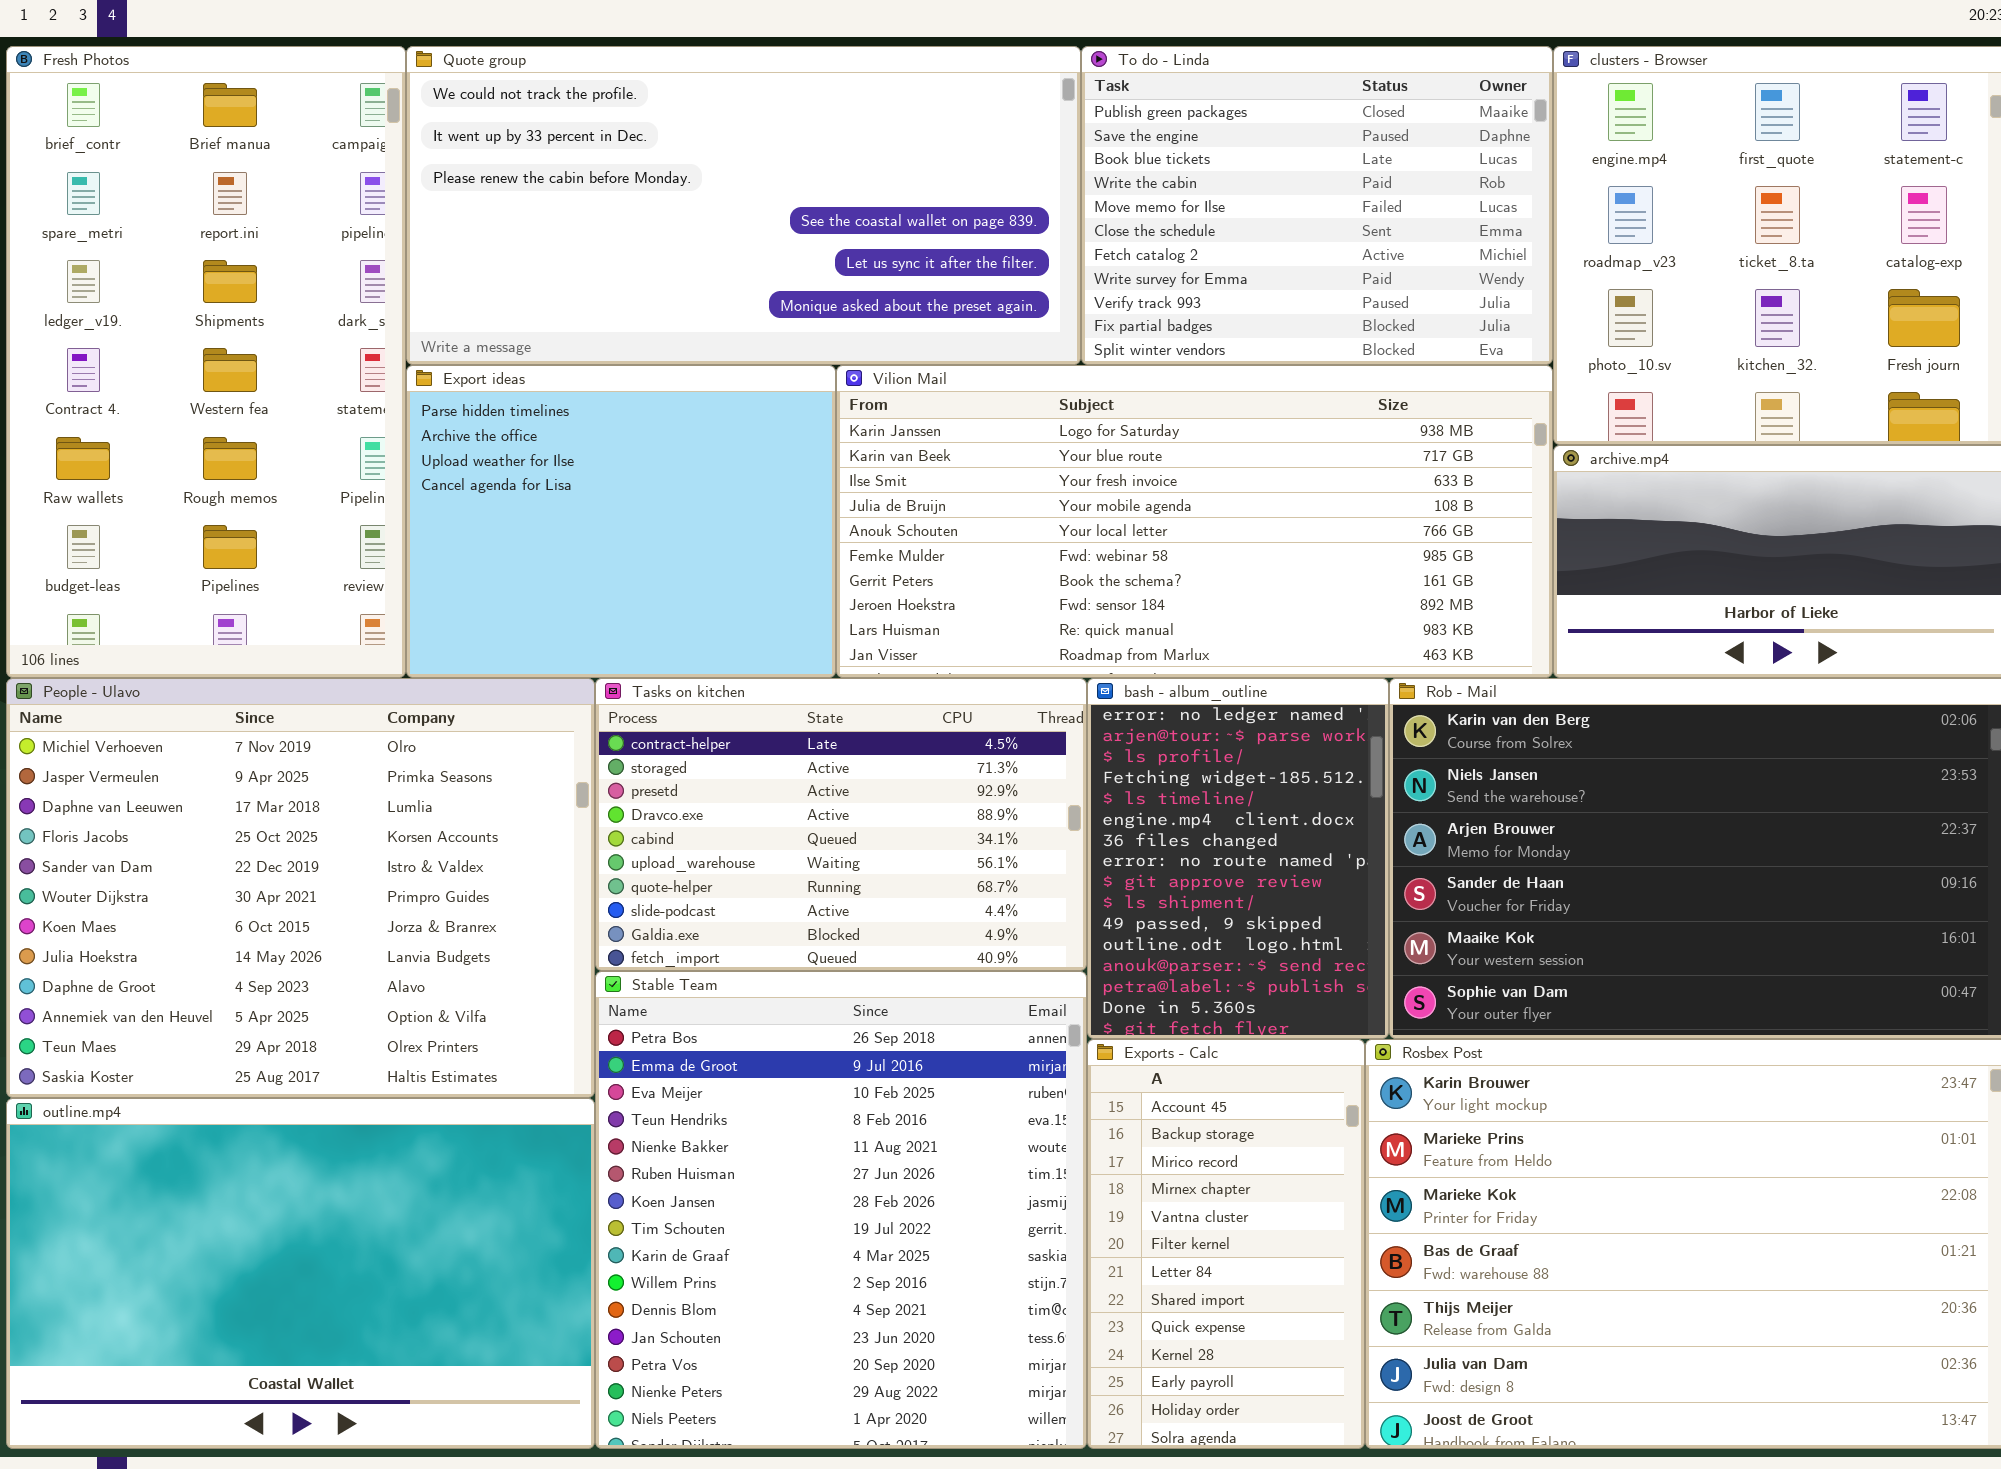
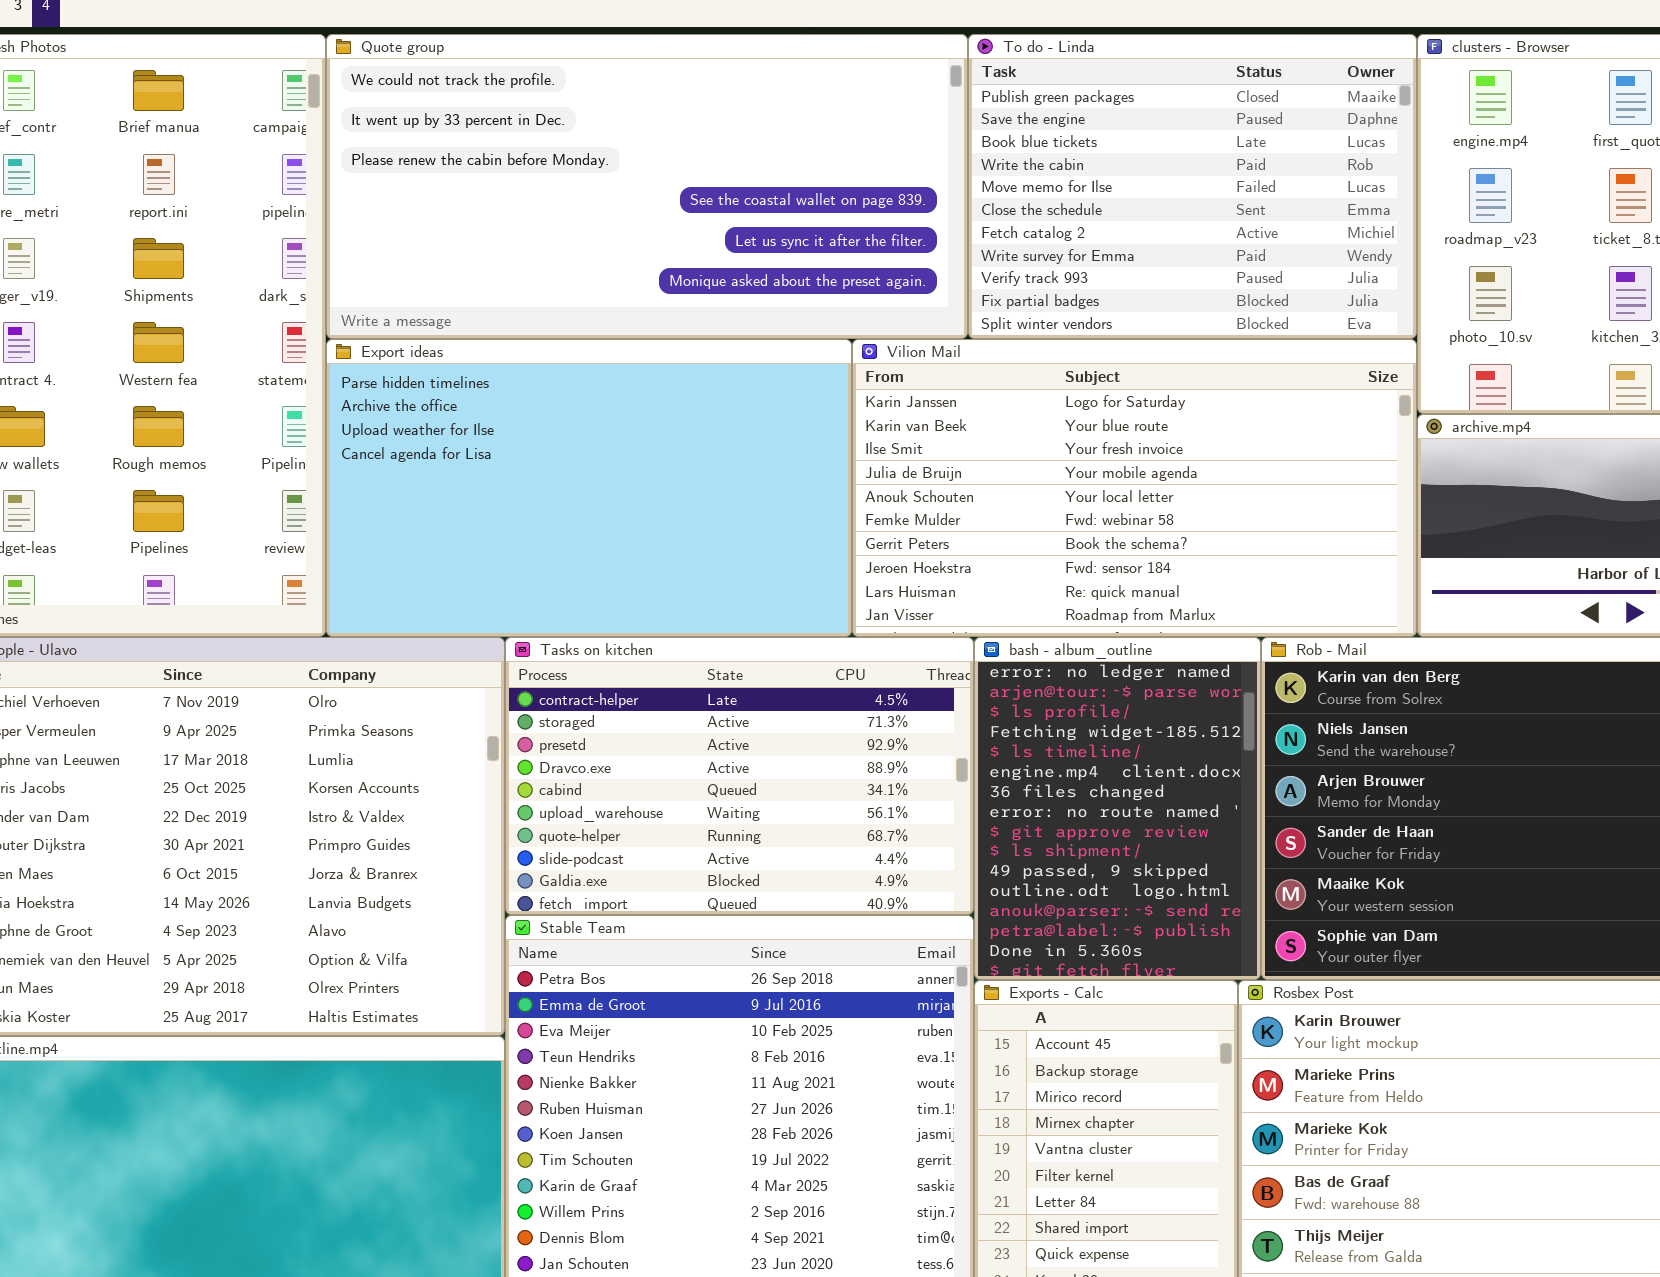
Export ideas: [406,365,836,678] -> [326,339,852,637], resized
Vilion Mail: [836,365,1553,678] -> [852,339,1417,637], resized

